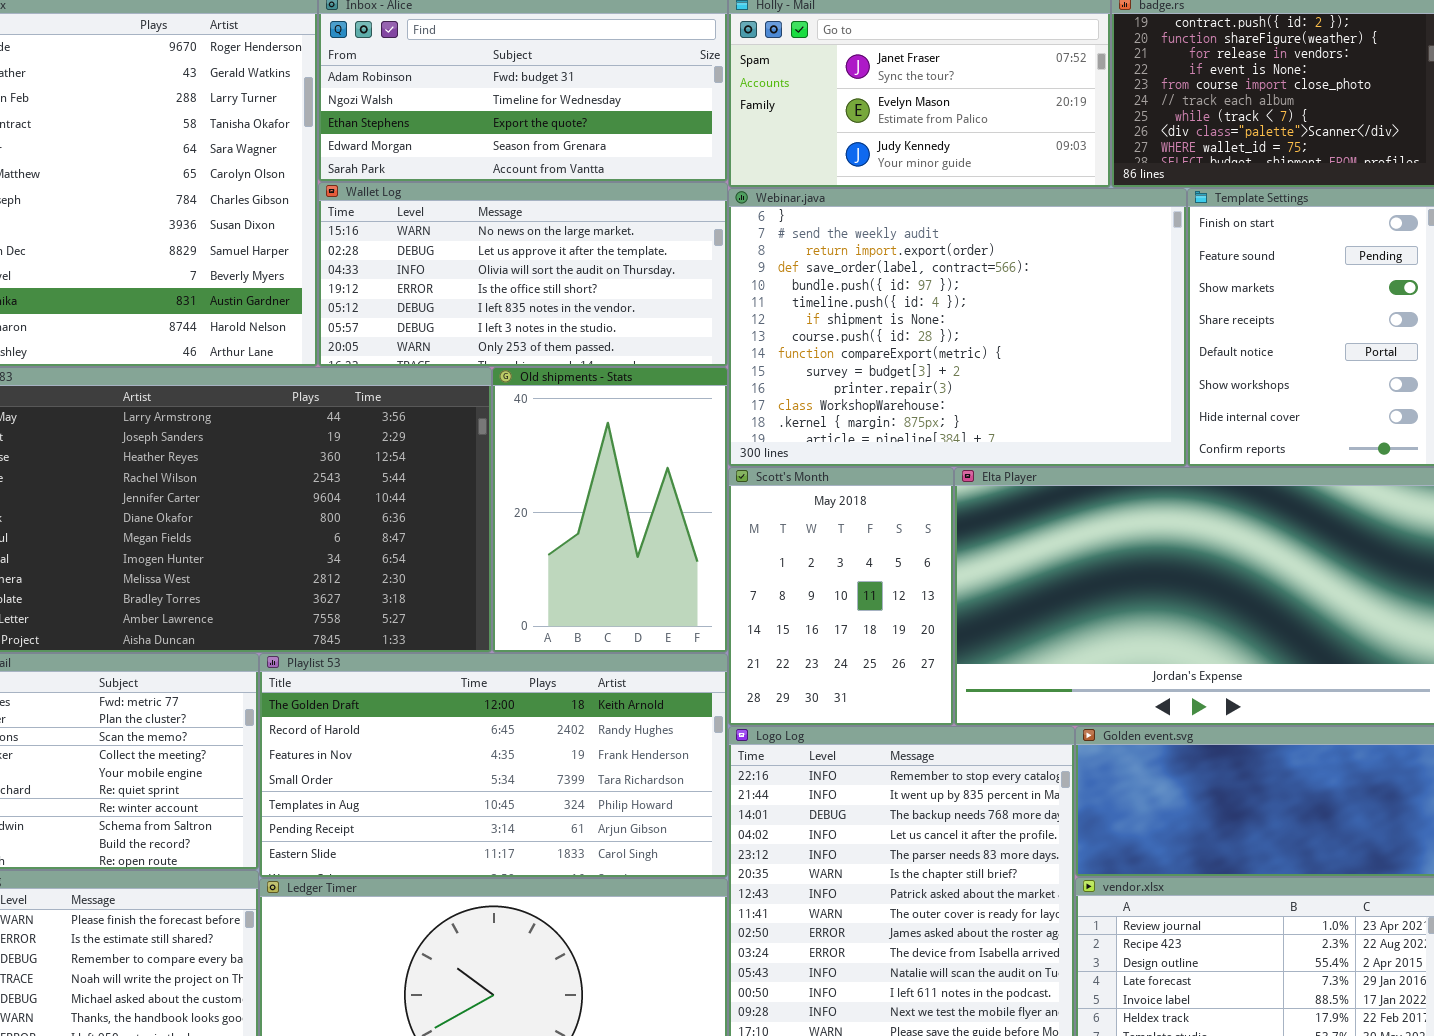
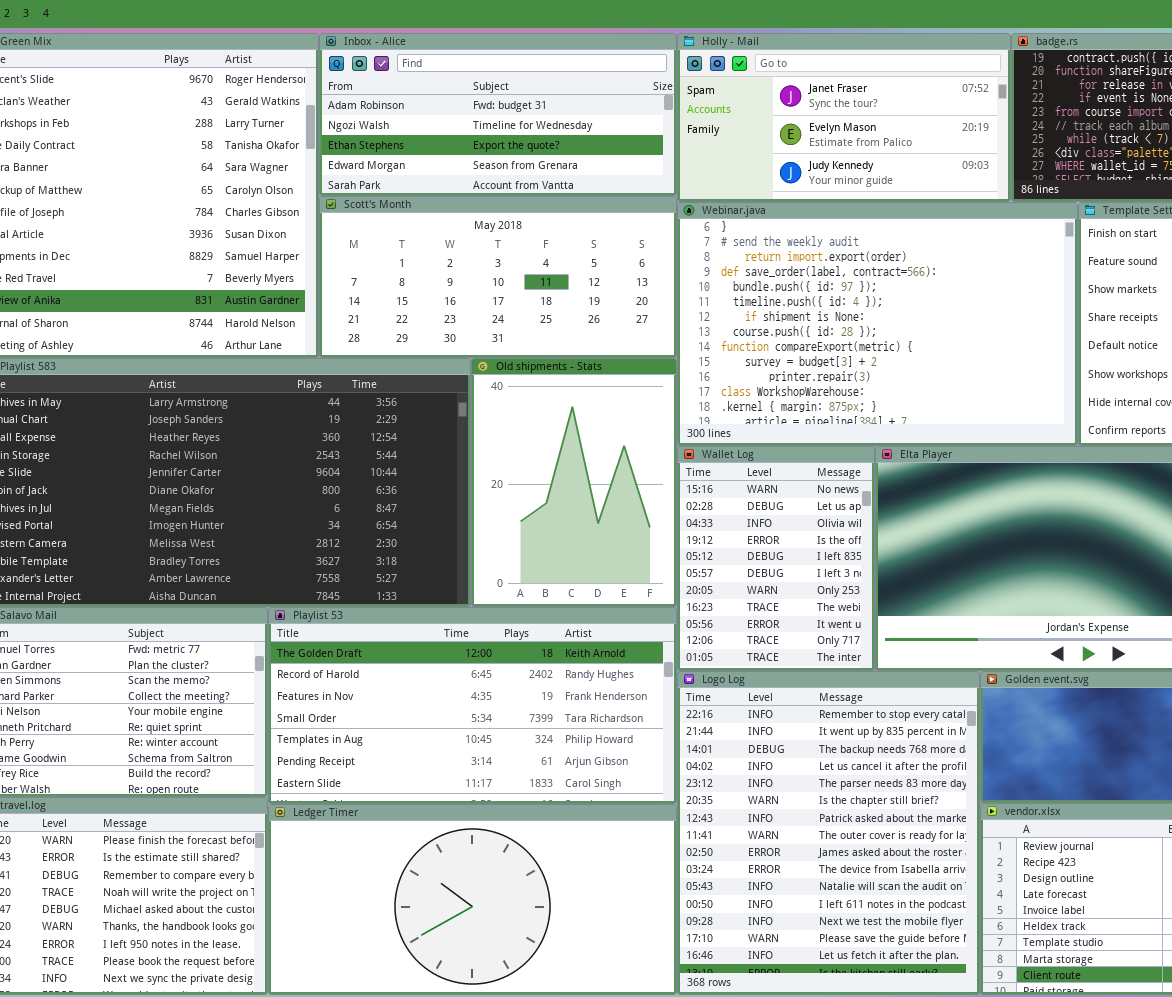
Wallet Log: [318,182,728,367] -> [677,446,875,671], moved, resized
Scott's Month: [728,467,954,726] -> [319,196,677,358], moved, resized

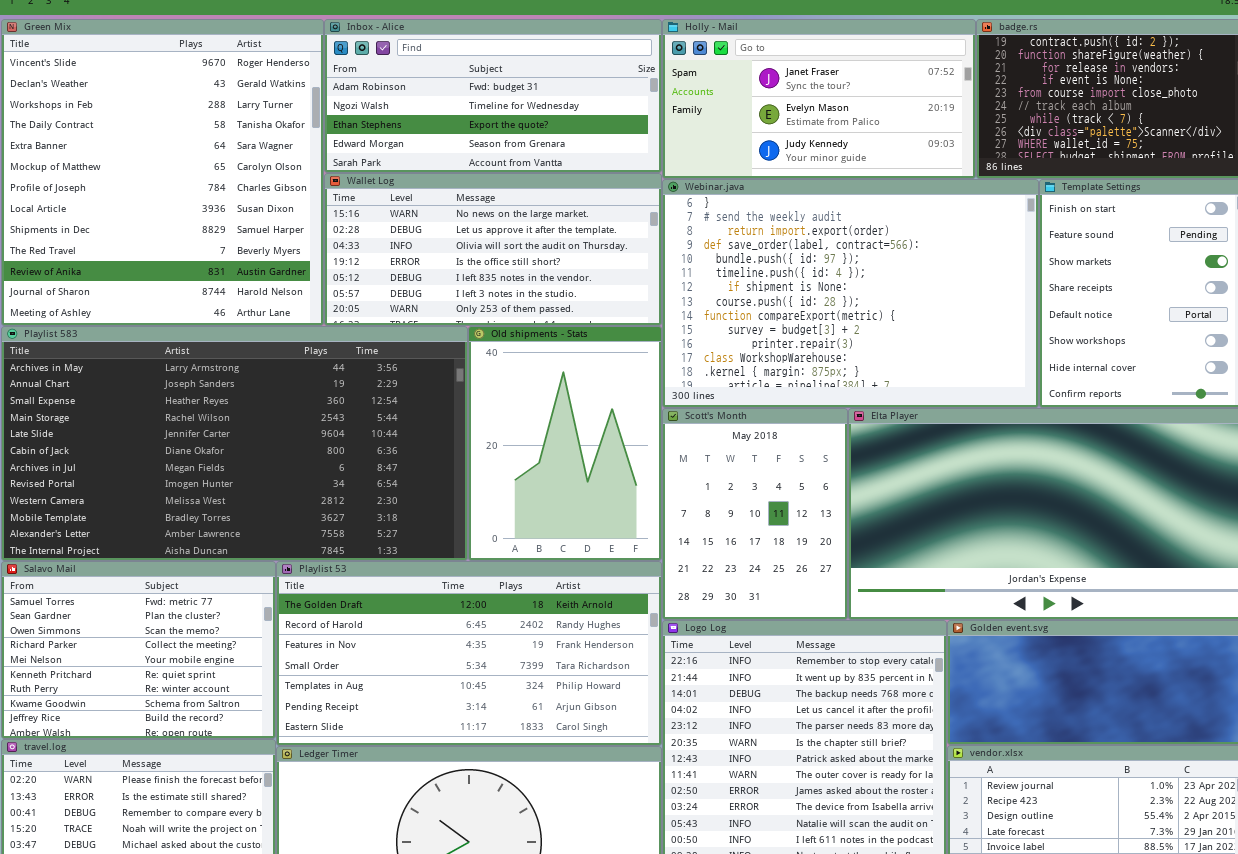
Scott's Month: [319,196,677,358] -> [662,408,848,620], moved, resized
Wallet Log: [677,446,875,671] -> [324,173,662,326], moved, resized

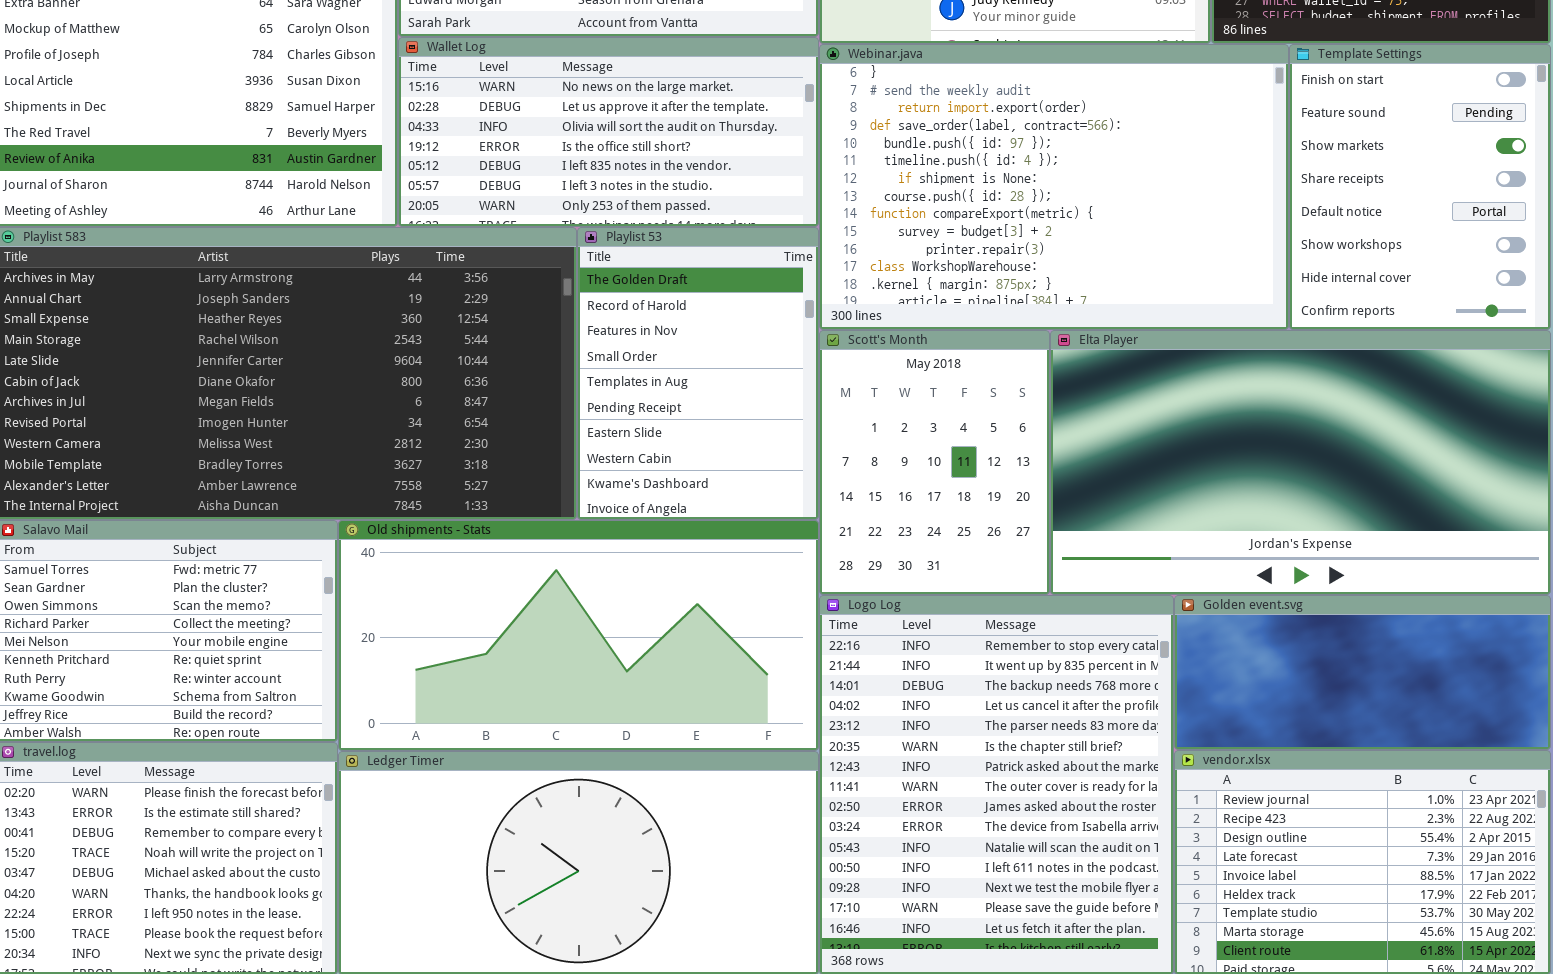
Old shipments - Stats: [468,326,662,561] -> [338,520,819,751], moved, resized
Playlist 53: [276,561,662,746] -> [577,227,819,520], moved, resized

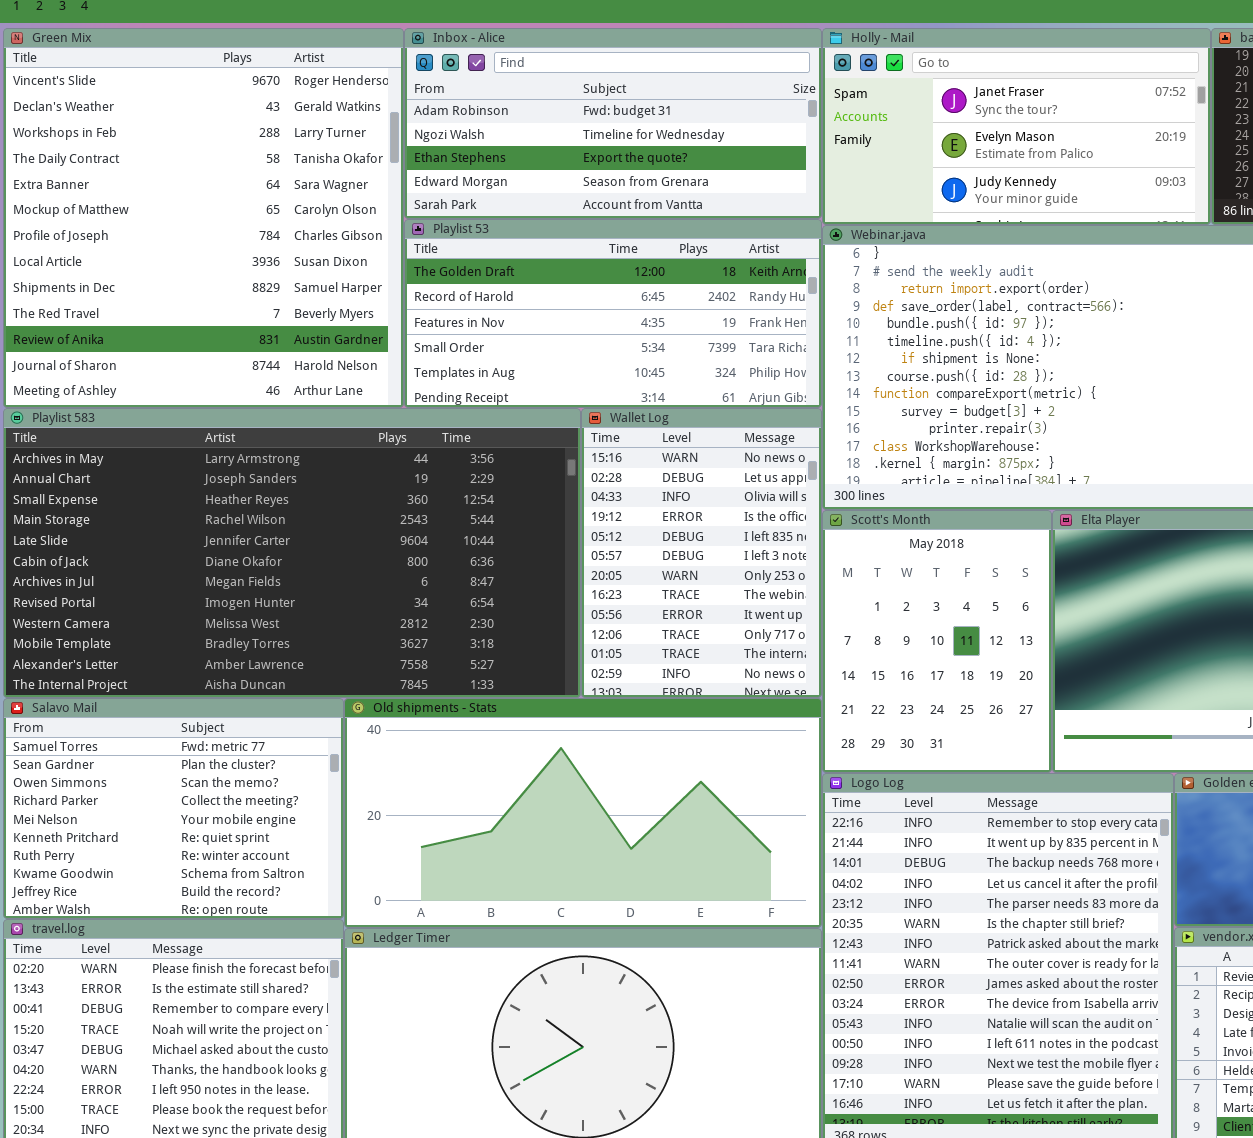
Wallet Log: [398,37,819,227] -> [581,408,822,698], moved, resized
Playlist 53: [577,227,819,520] -> [404,219,822,408], moved, resized

